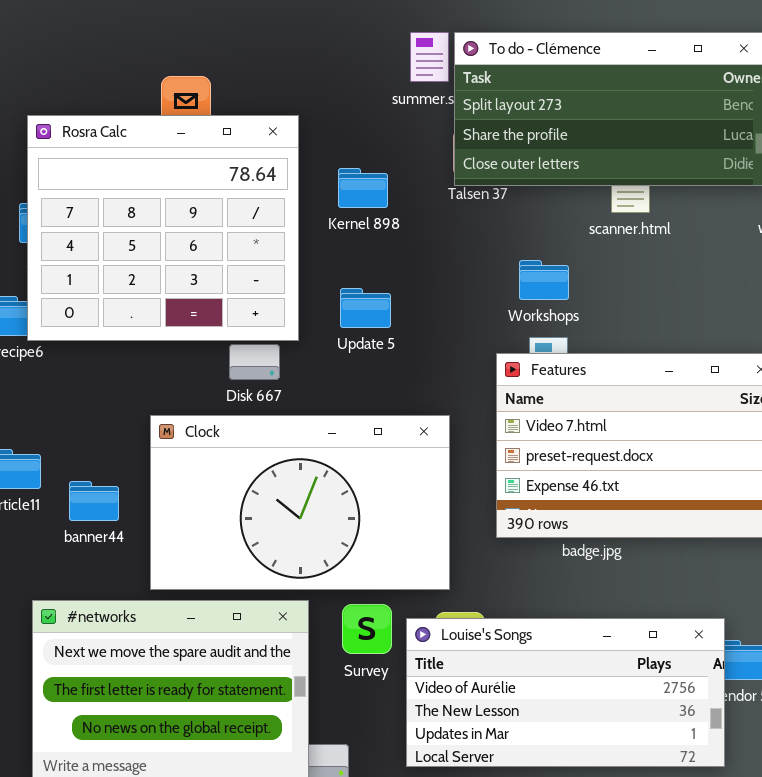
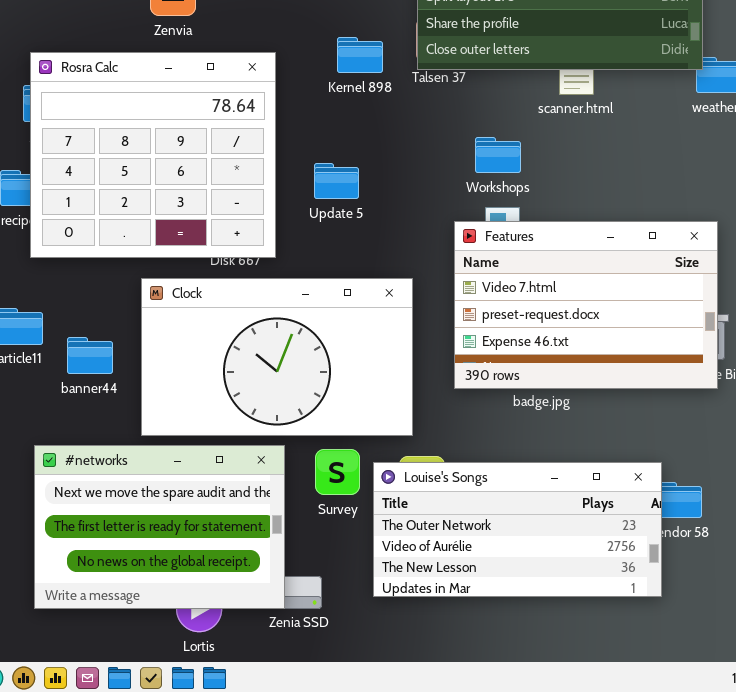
Rosra Calc: [27,115,299,341] -> [30,52,276,258], moved
Kernel 898: [338,168,388,208] -> [337,37,383,73], moved
Louise's Songs: [406,618,725,767] -> [373,462,662,597], scrolled up 1 row

